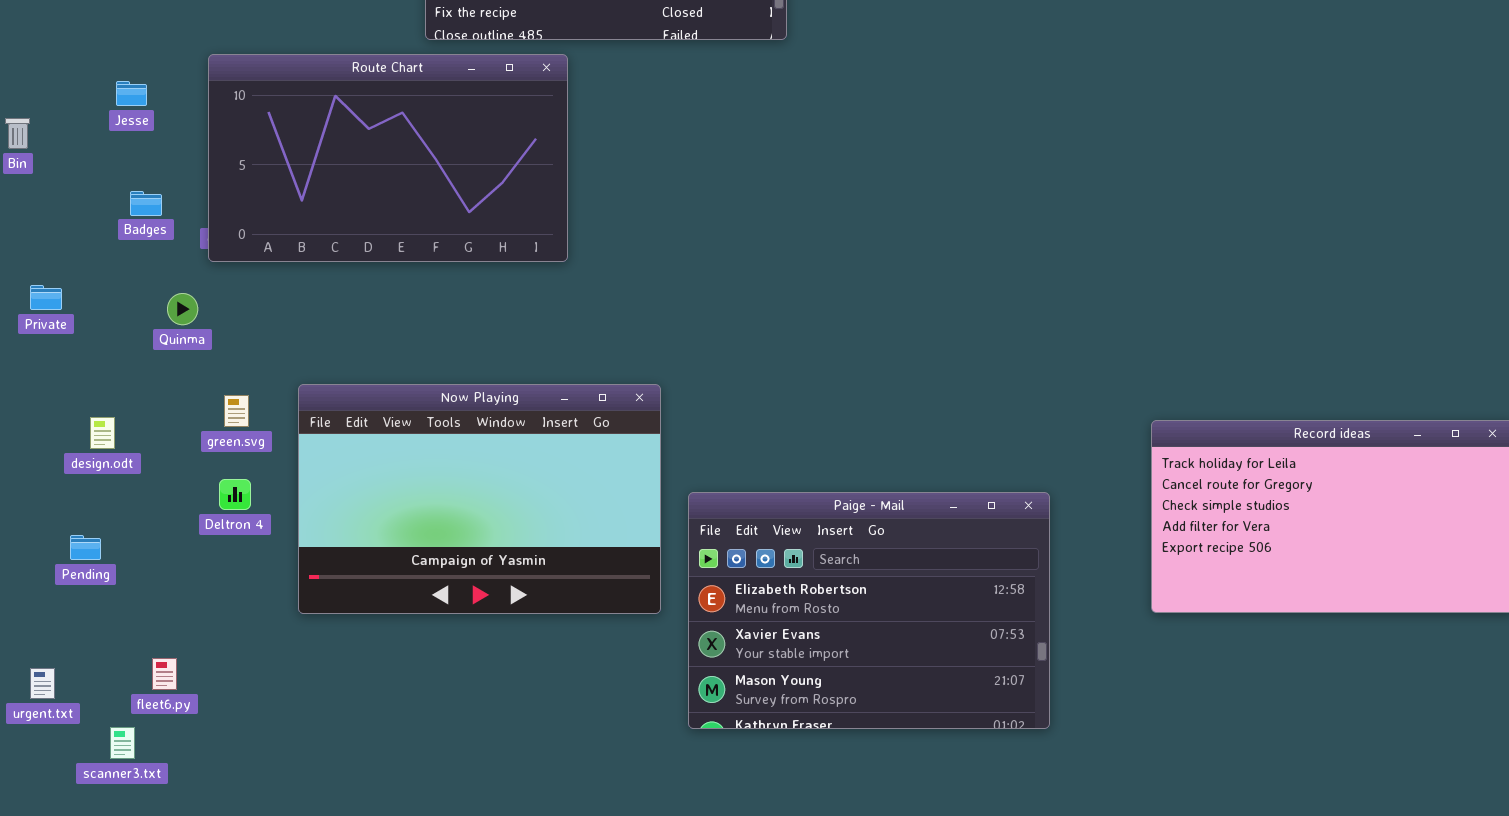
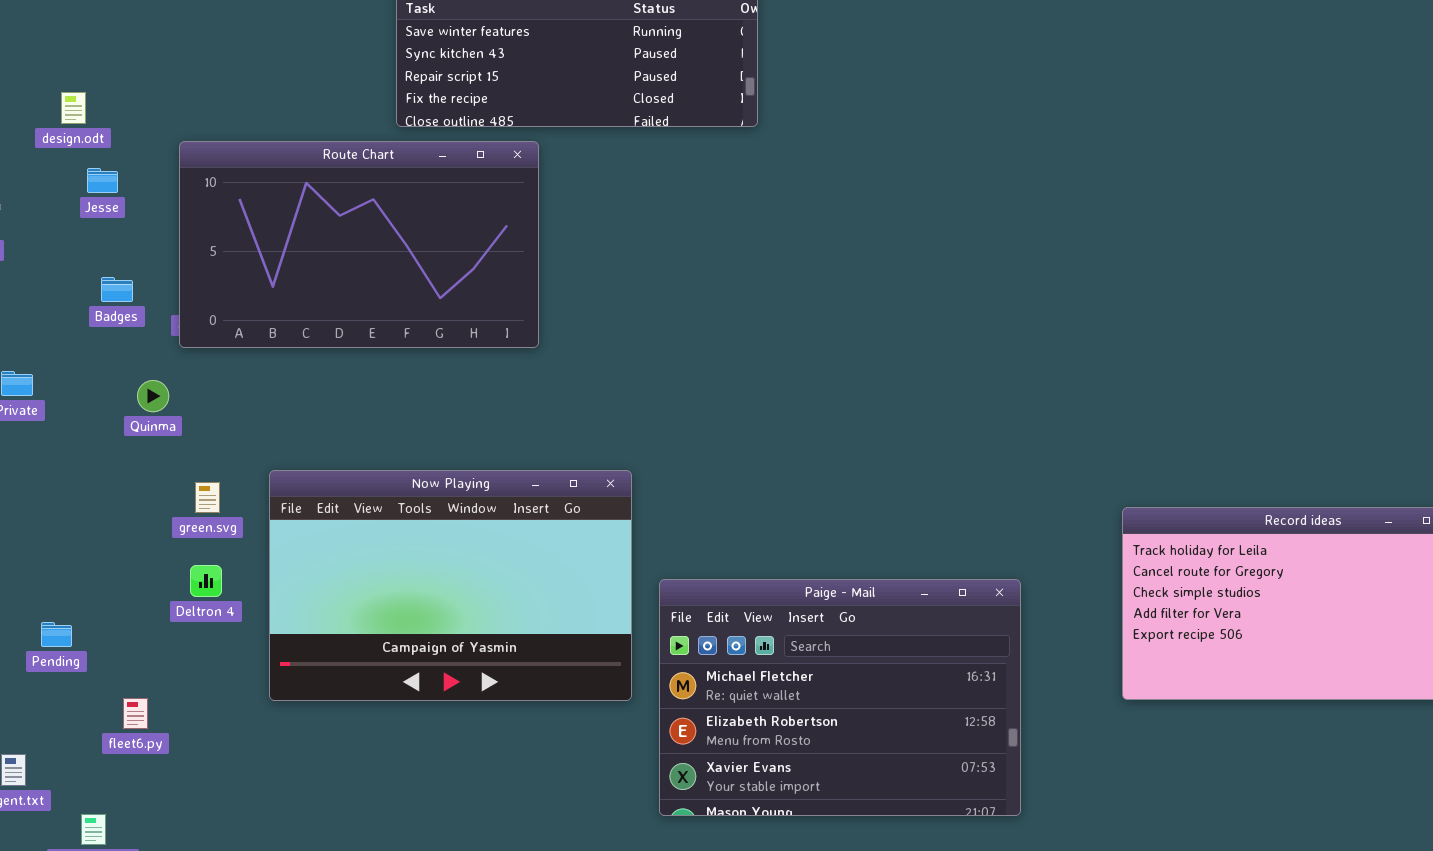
design.odt: [90,417,115,449] -> [61,92,86,124], moved
Paige - Mail: [688,492,1050,729] -> [659,579,1021,816], scrolled up 1 row
fleet6.py: [152,658,177,690] -> [123,698,148,729], moved

